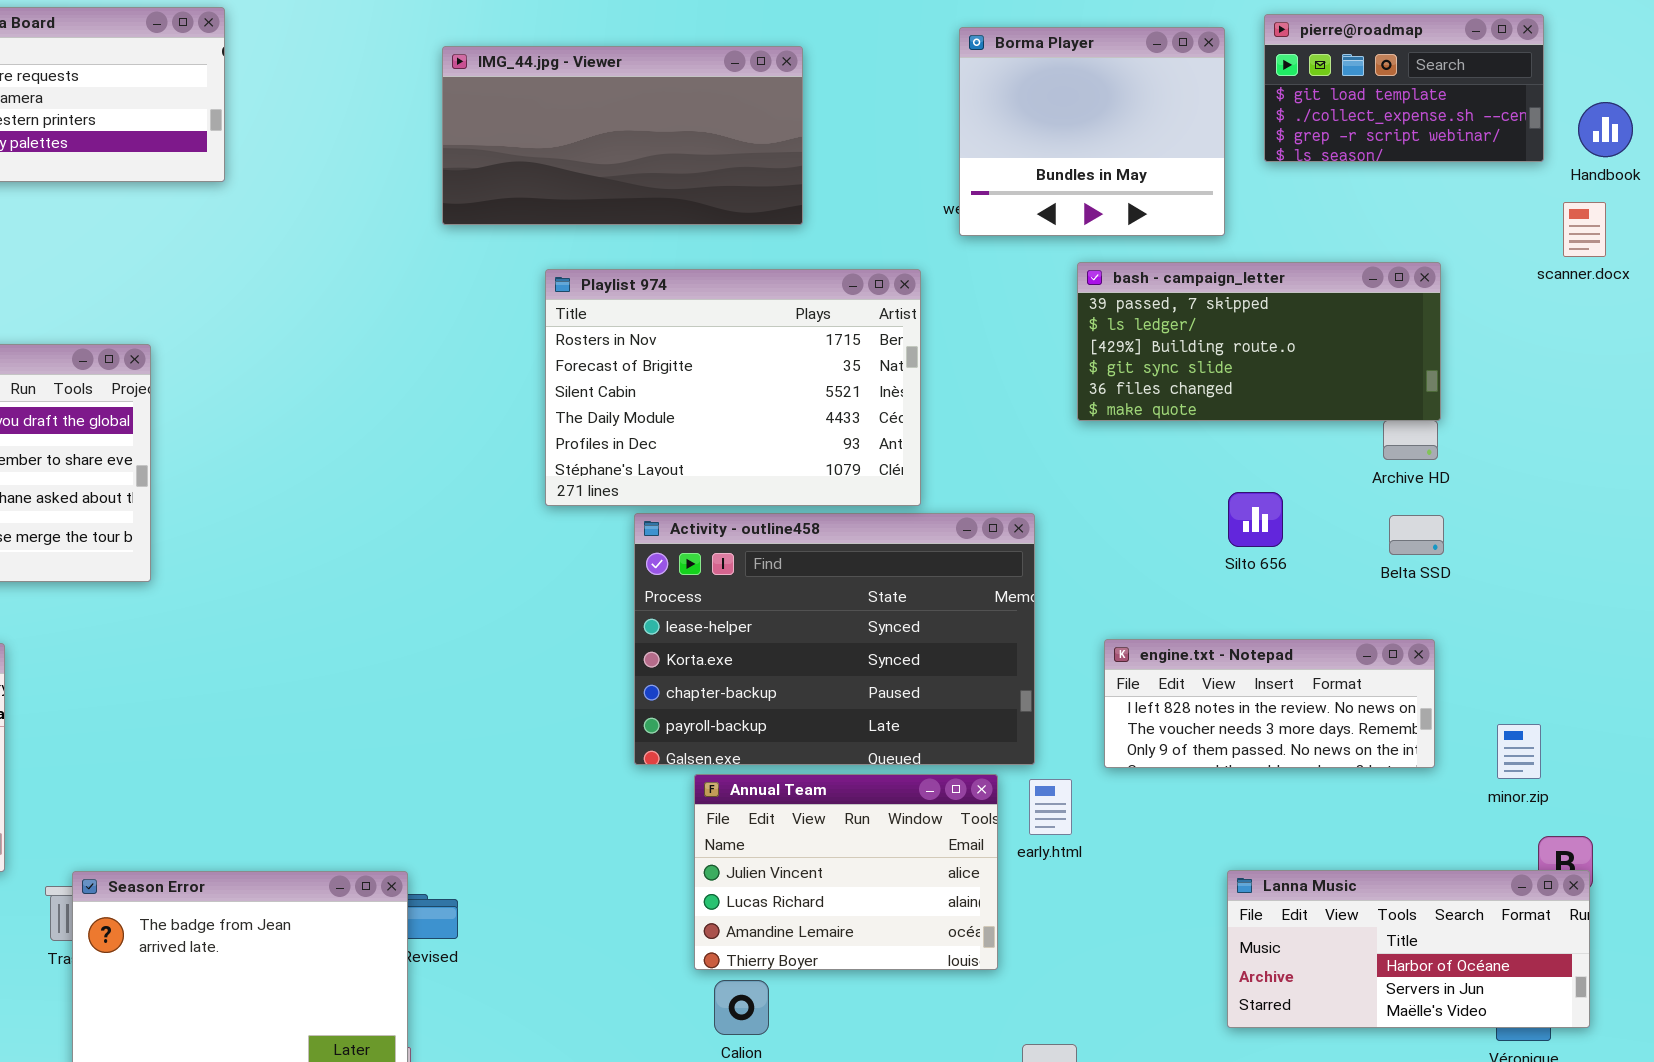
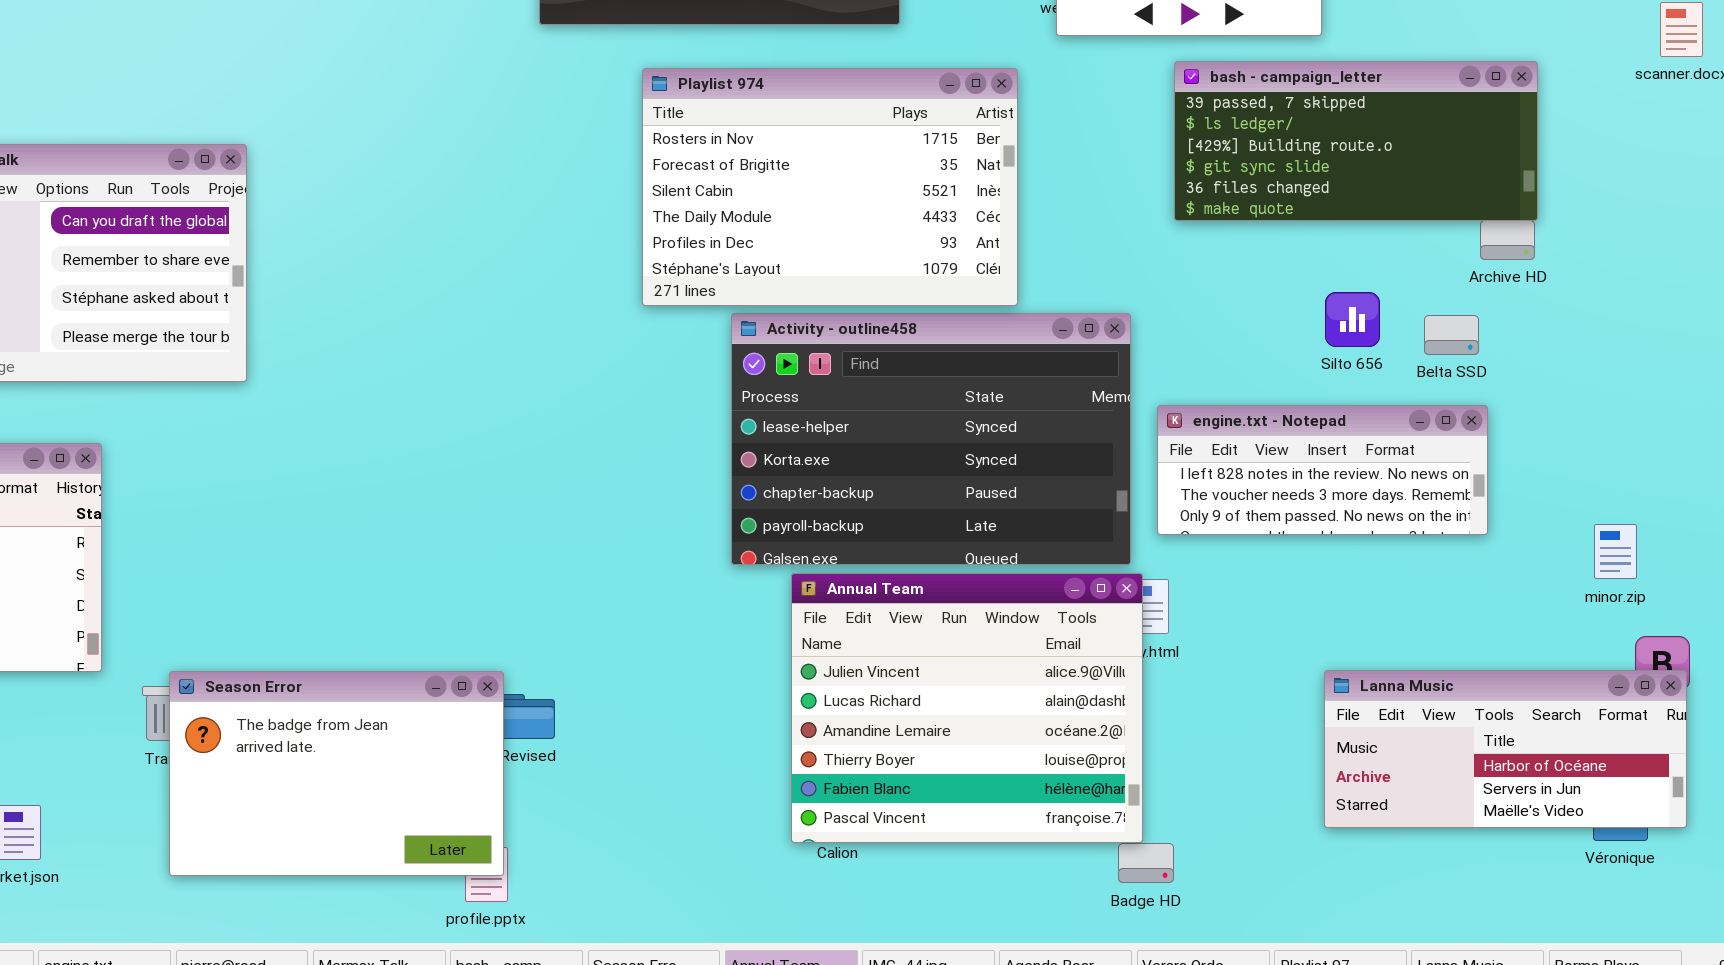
Belta SSD: [1389,515,1444,555] -> [1424,315,1479,355], moved
engine.txt - Notepad: [1104,639,1435,768] -> [1157,405,1488,535], moved
Annual Team: [694,774,998,970] -> [791,573,1143,843], resized

